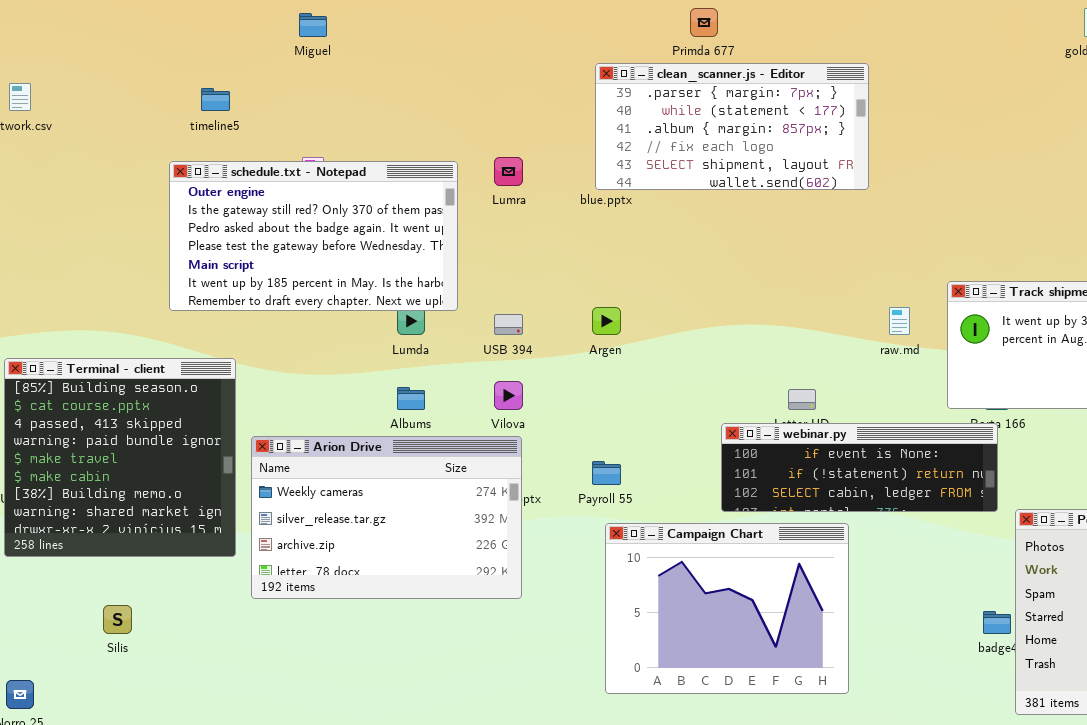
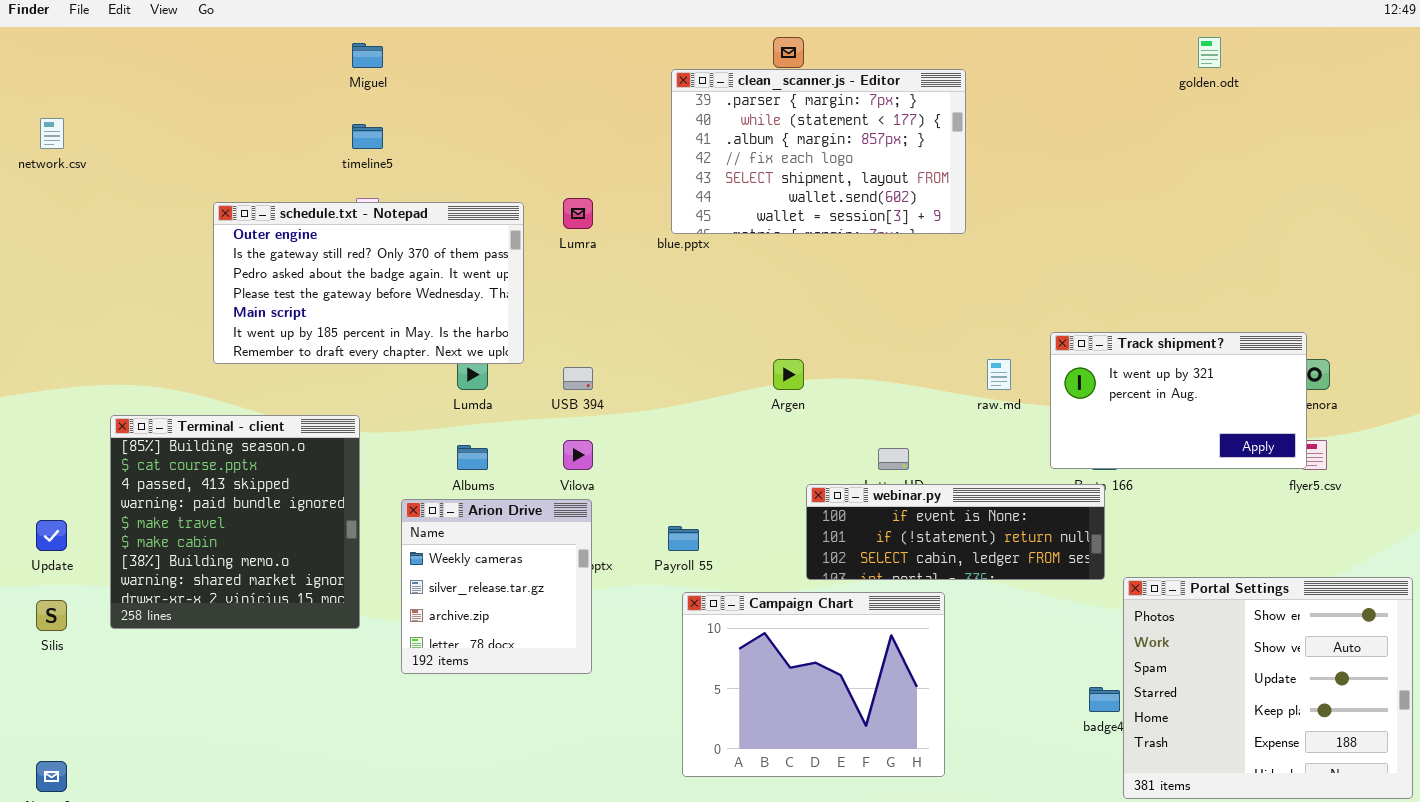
clean_scanner.js - Editor: [595,63,869,190] -> [671,69,966,234], resized
timeline5: [201,88,230,111] -> [352,124,383,149], moved
Argen: [592,307,621,335] -> [773,359,804,390], moved
Terminal - client: [4,358,236,557] -> [110,415,360,629], moved
Arion Drive: [251,436,522,599] -> [401,499,592,674], resized
Silis: [103,605,132,634] -> [36,600,67,631], moved

